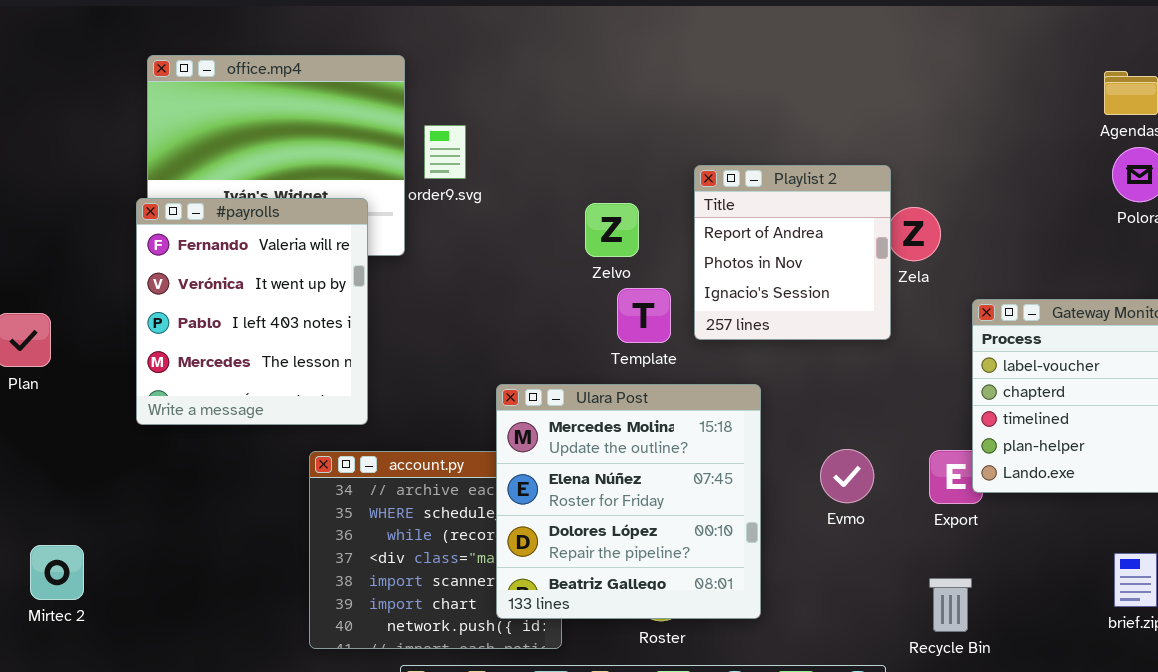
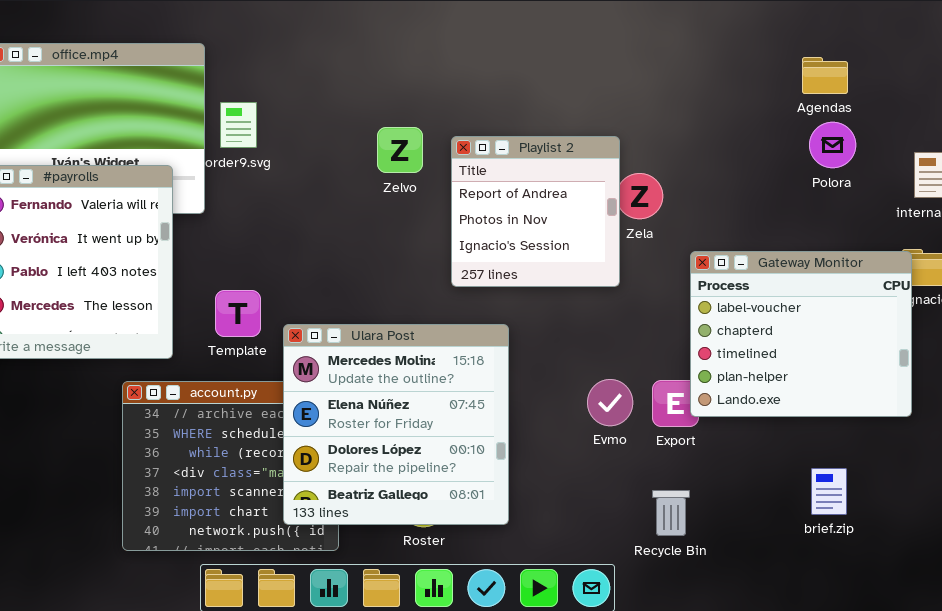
Zelvo: [585,203,639,257] -> [377,127,423,173], moved
Template: [617,288,671,343] -> [215,290,261,337], moved
Evmo: [820,449,874,503] -> [587,379,633,426], moved

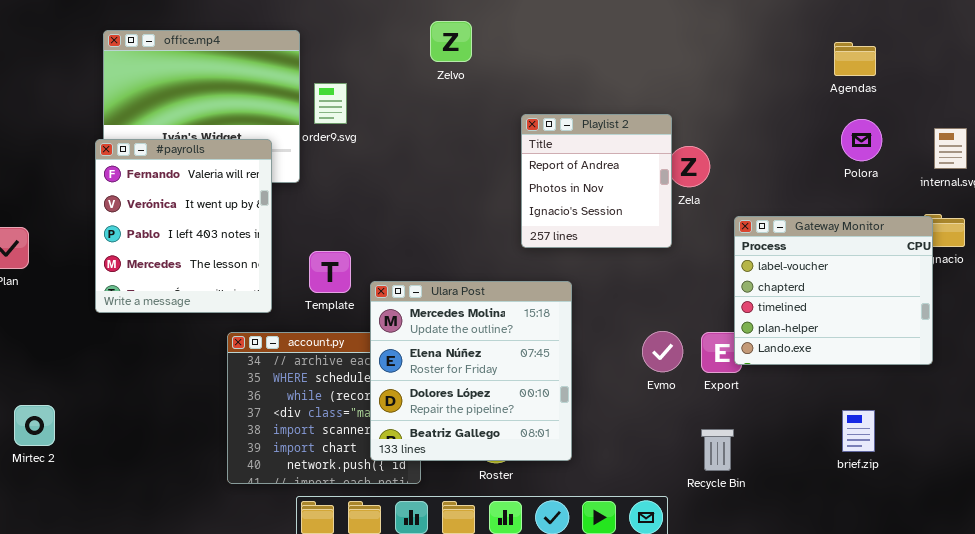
Polora: [809,122,856,168] -> [841,119,882,161], moved
Zelvo: [377,127,423,173] -> [430,21,472,62], moved

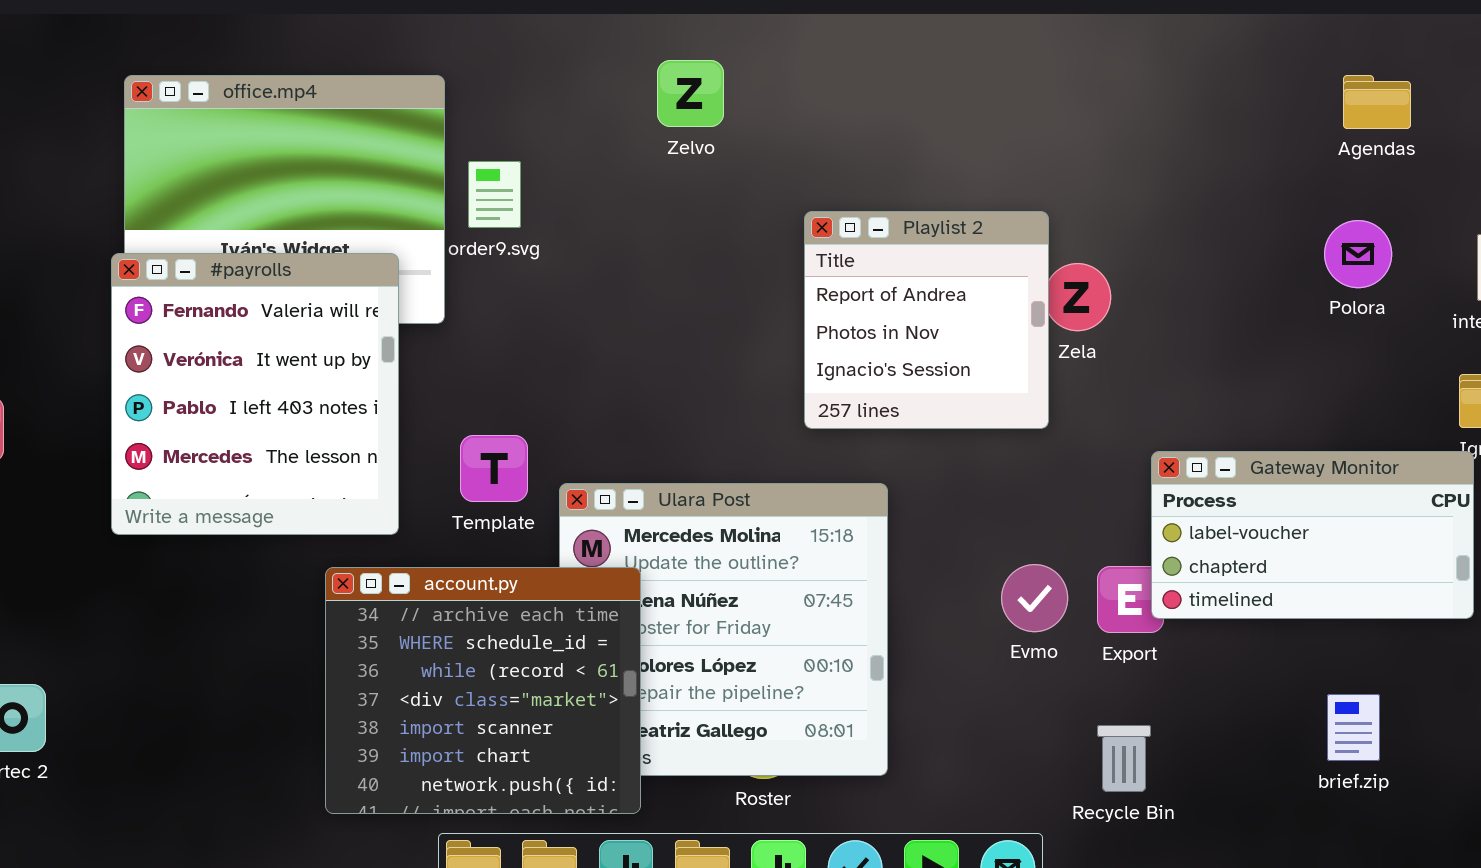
Agendas: [834,42,876,76] -> [1343,75,1411,129], moved
Gateway Monitor: [734,216,933,365] -> [1151,451,1474,619], resized
account.py: [227,332,421,484] -> [325,567,641,814], raised

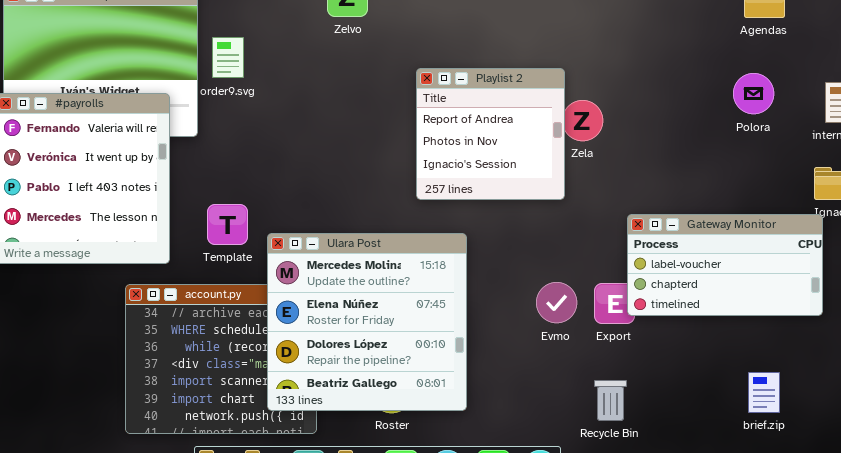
Ulara Post: [559,483,888,776] -> [267,233,467,411], raised
brief.zip: [1327,694,1380,761] -> [748,372,780,413], moved

